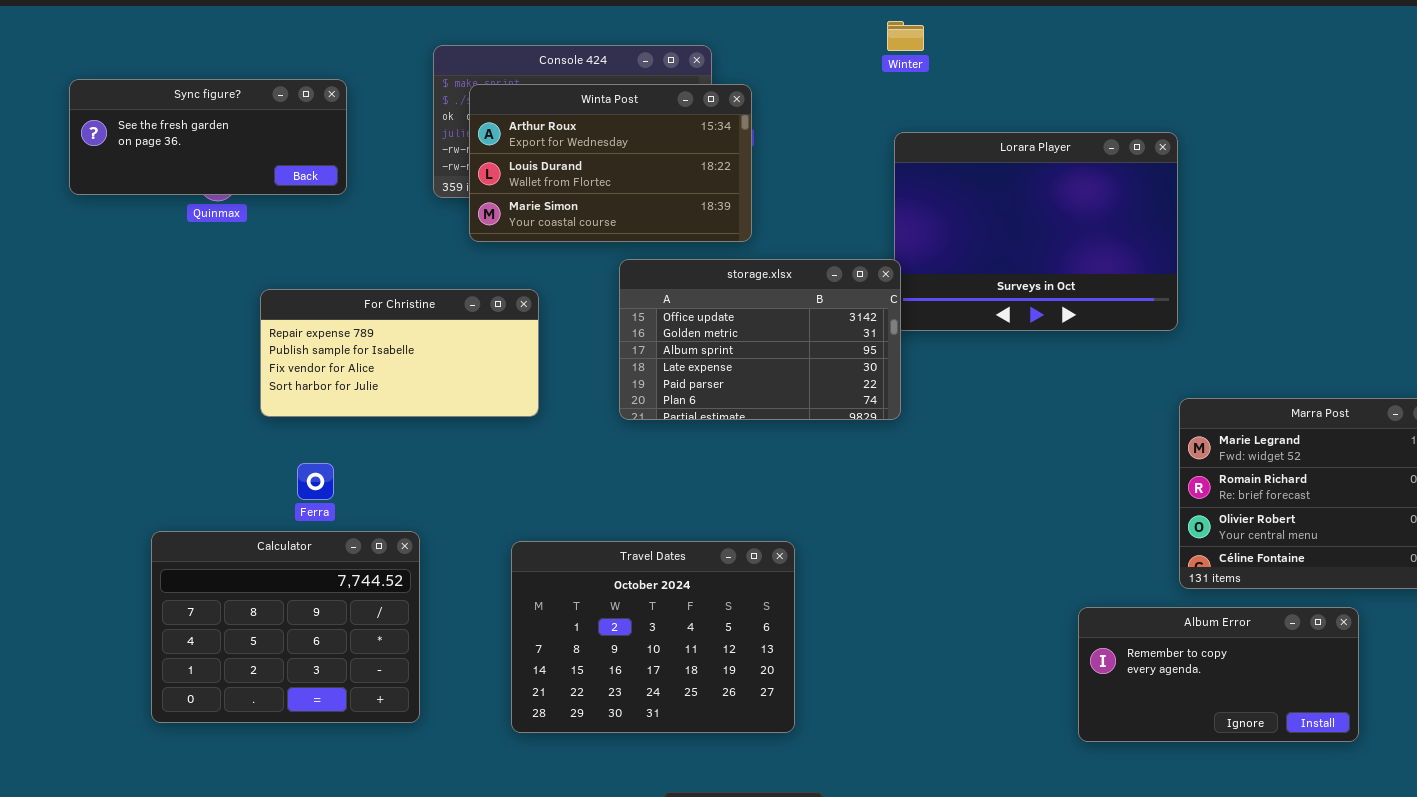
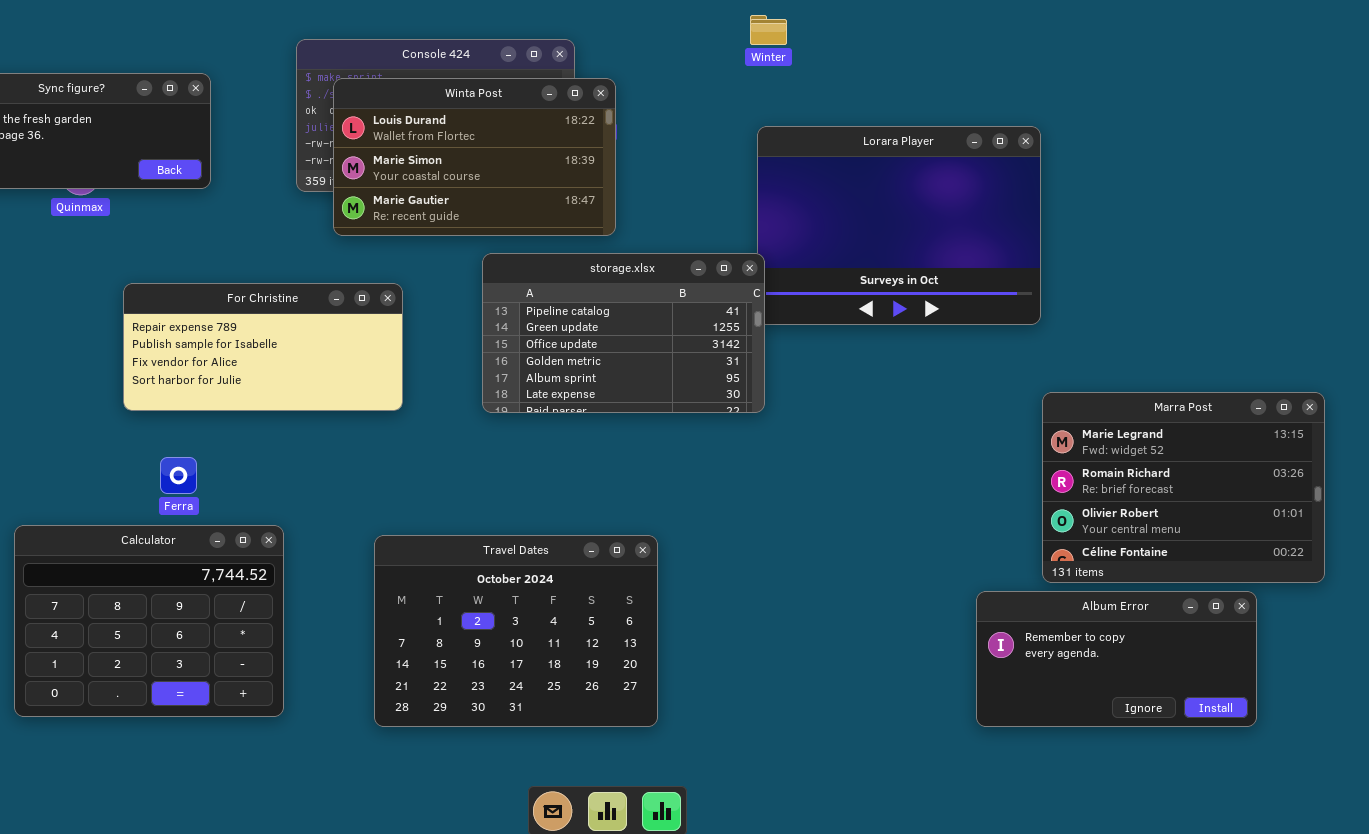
Winta Post: [469,84,752,242] -> [333,78,616,236], scrolled down 1 row
storage.xlsx: [619,259,901,420] -> [482,253,765,413], scrolled up 2 rows
Album Error: [1078,607,1359,742] -> [976,591,1257,727], moved

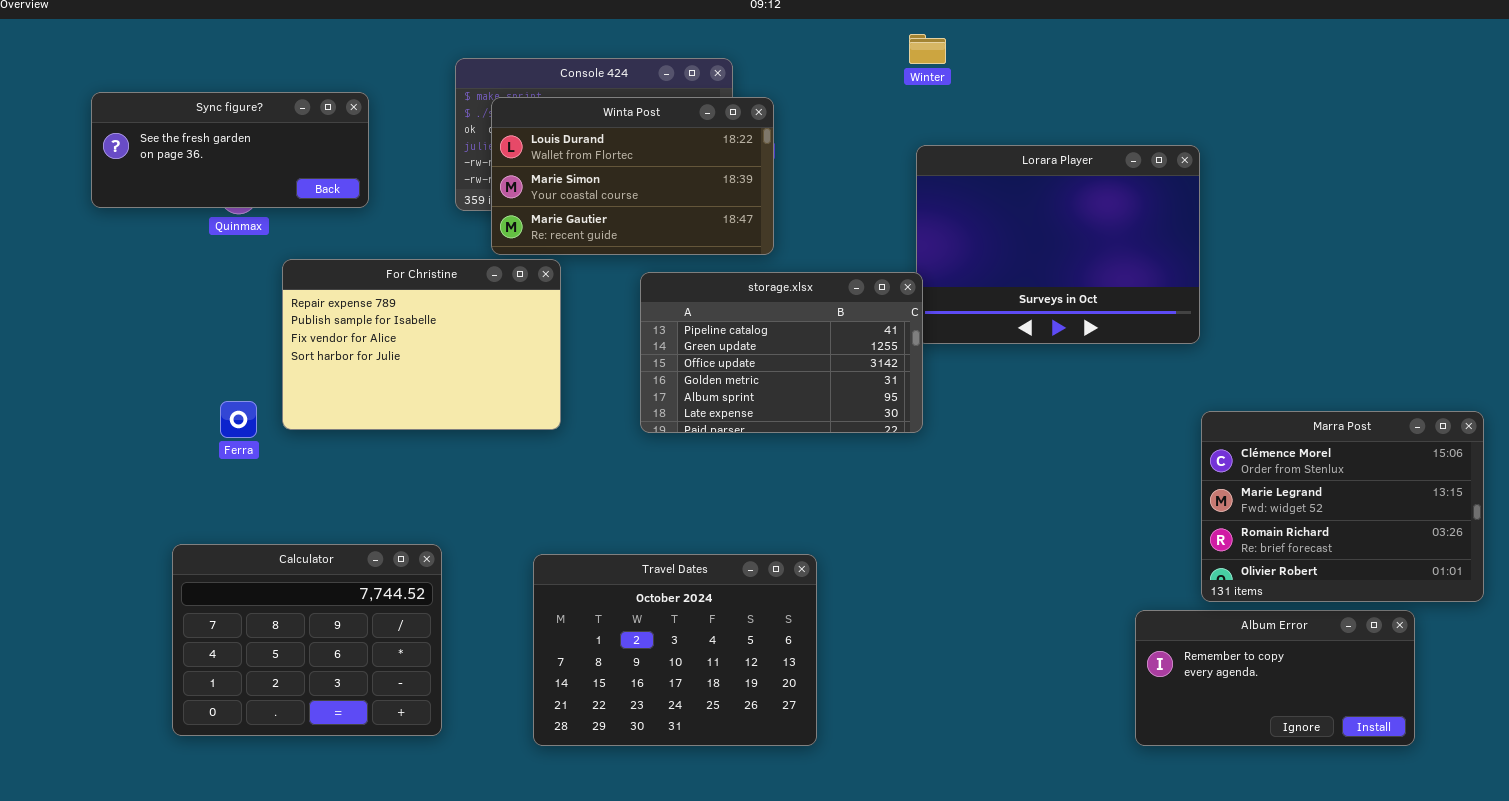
For Christine: [123,283,403,411] -> [282,259,561,430], resized
Marra Post: [1042,392,1325,583] -> [1201,411,1484,602], scrolled up 1 row
Ferra: [160,457,197,494] -> [220,401,257,438], moved

